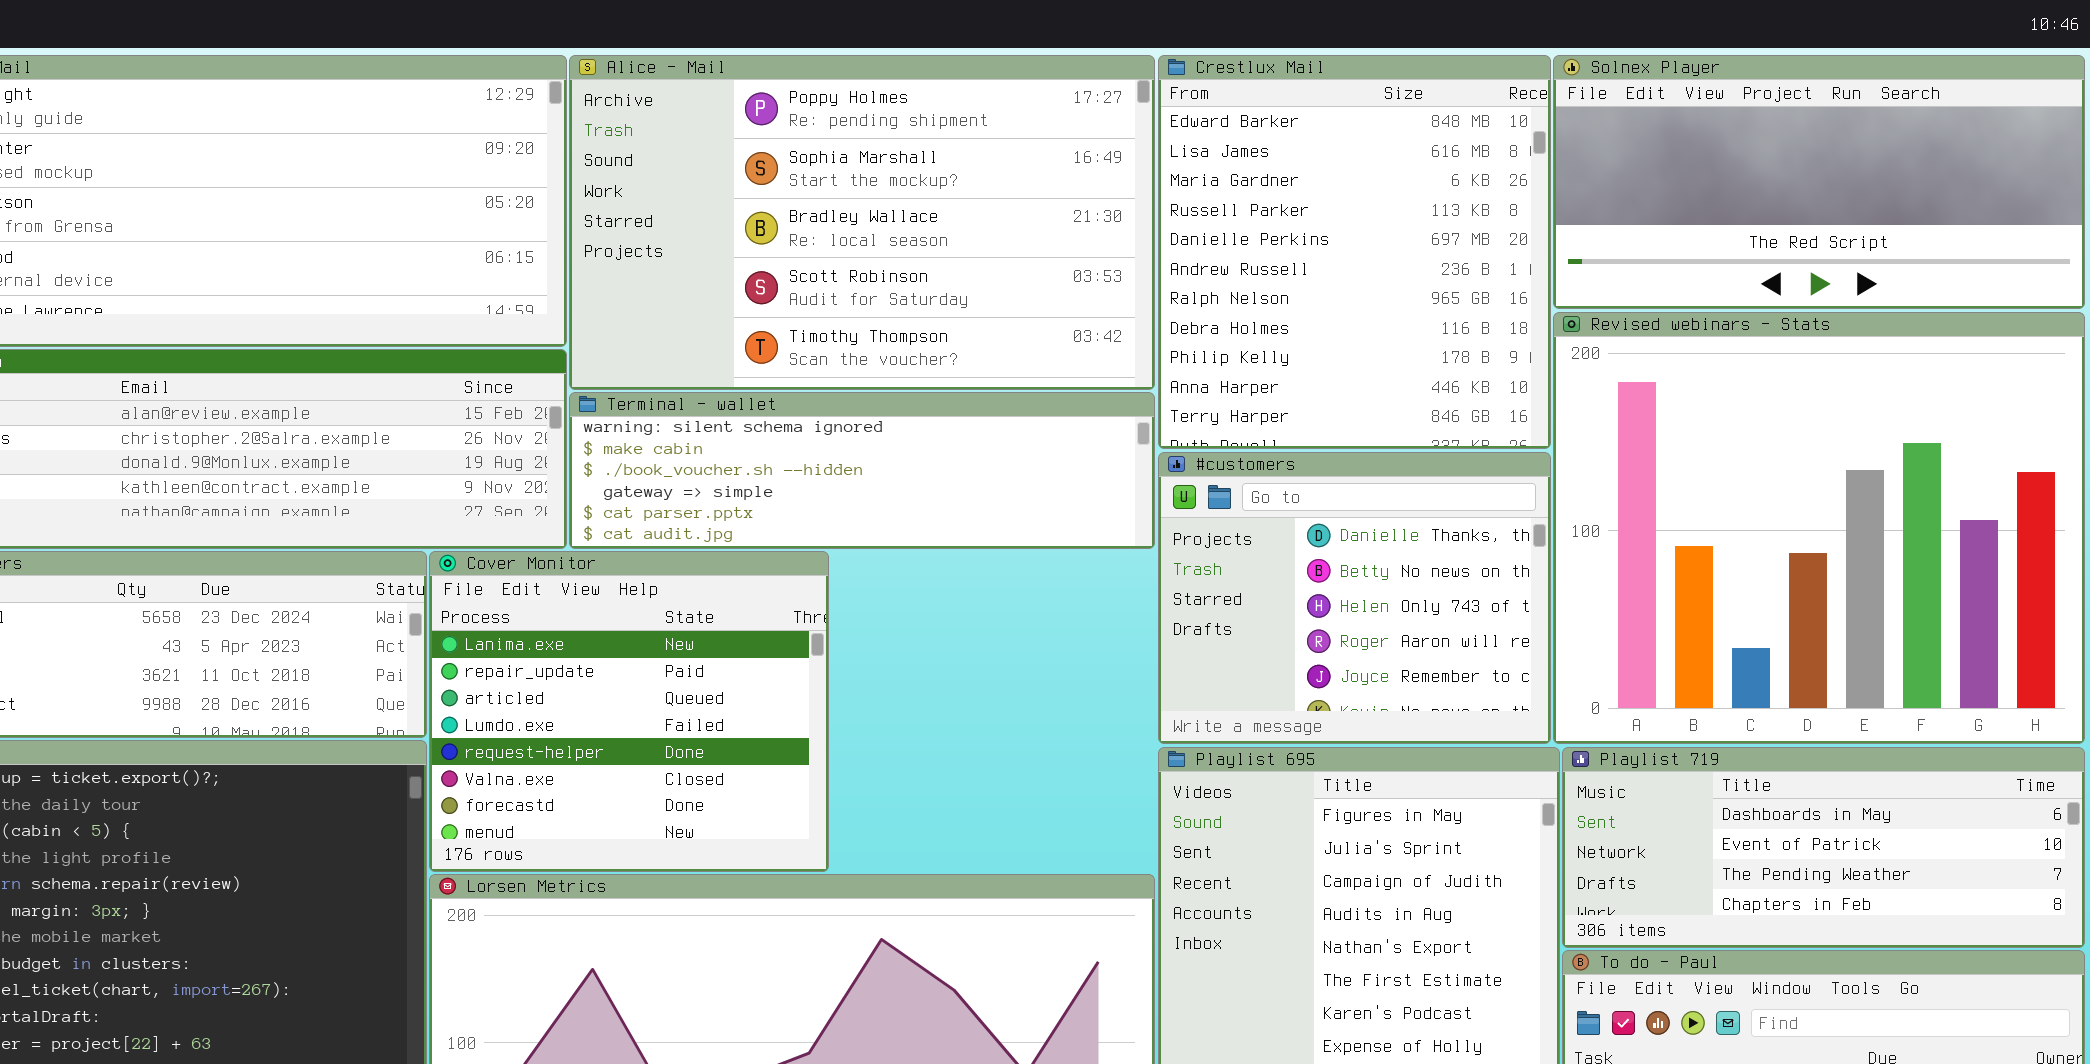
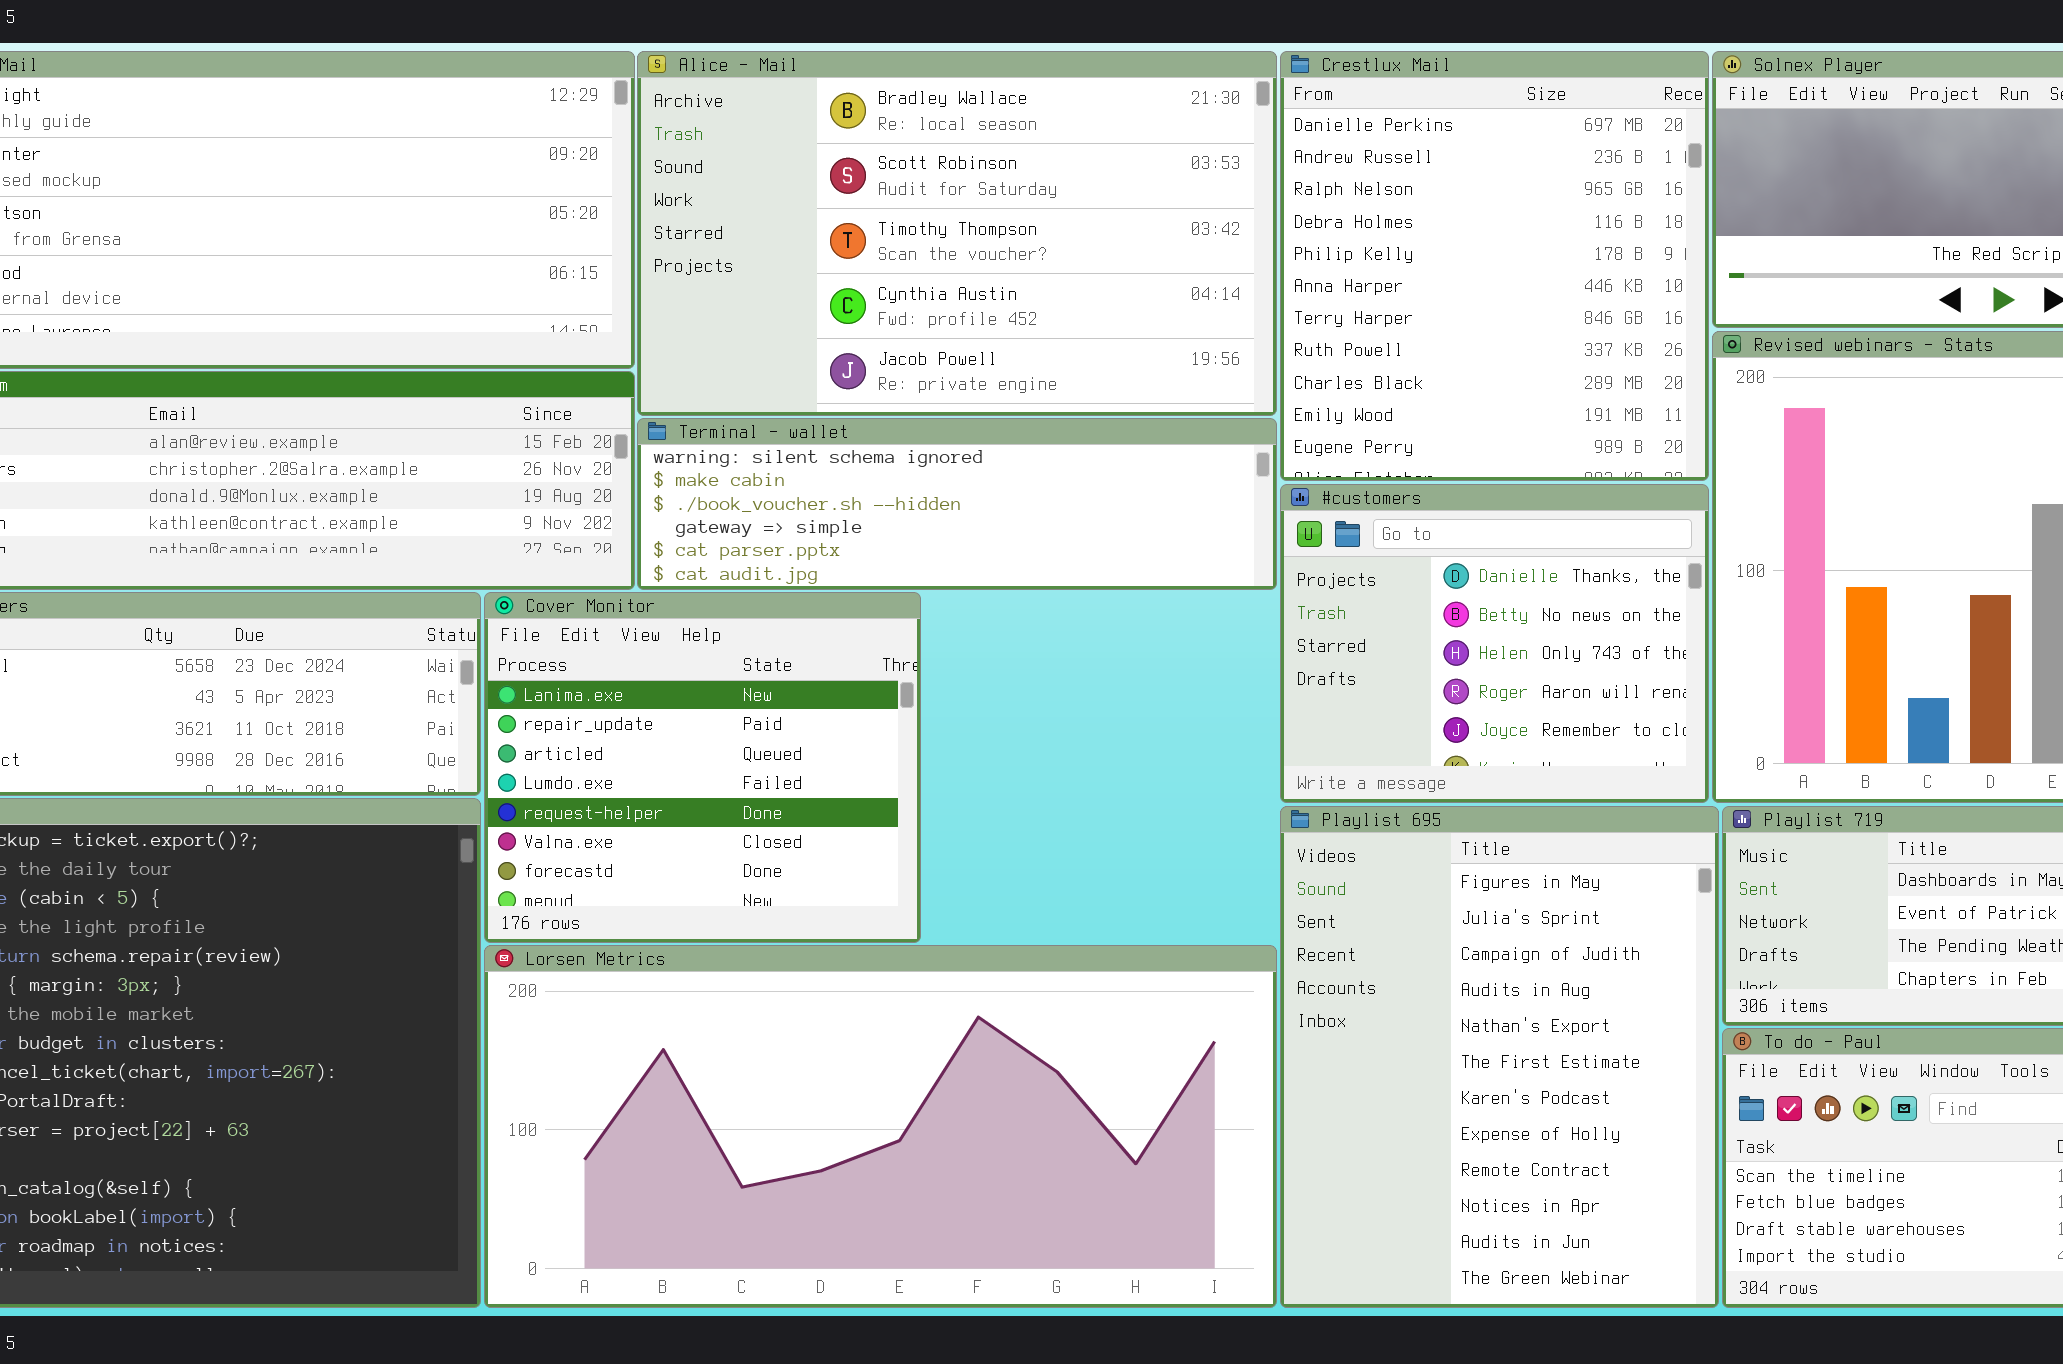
Alice - Mail: [569,55,1155,390] -> [637,51,1277,416], scrolled down 2 rows
Crestlux Mail: [1158,55,1551,449] -> [1280,51,1709,481], scrolled down 4 rows

